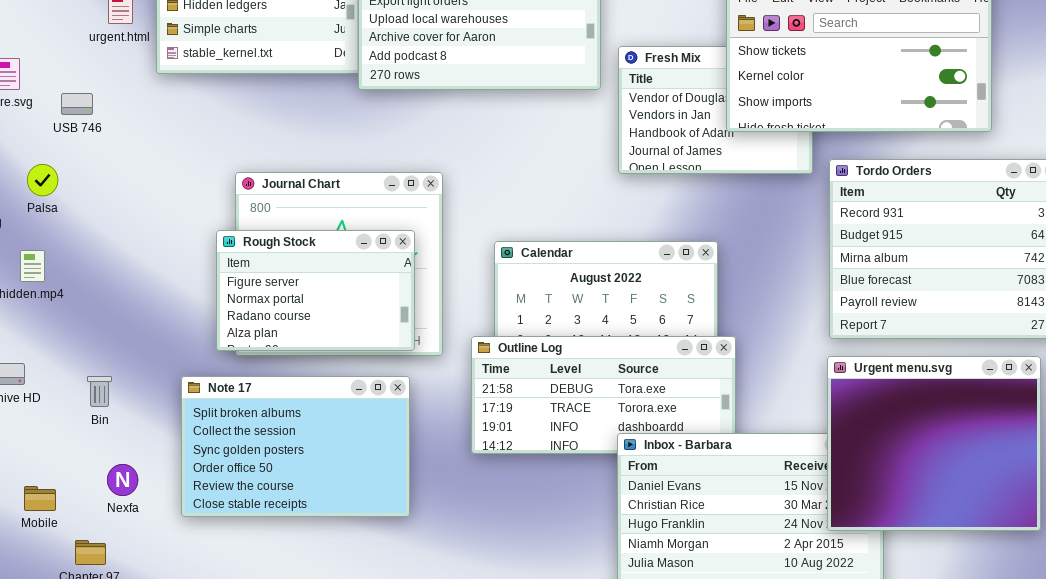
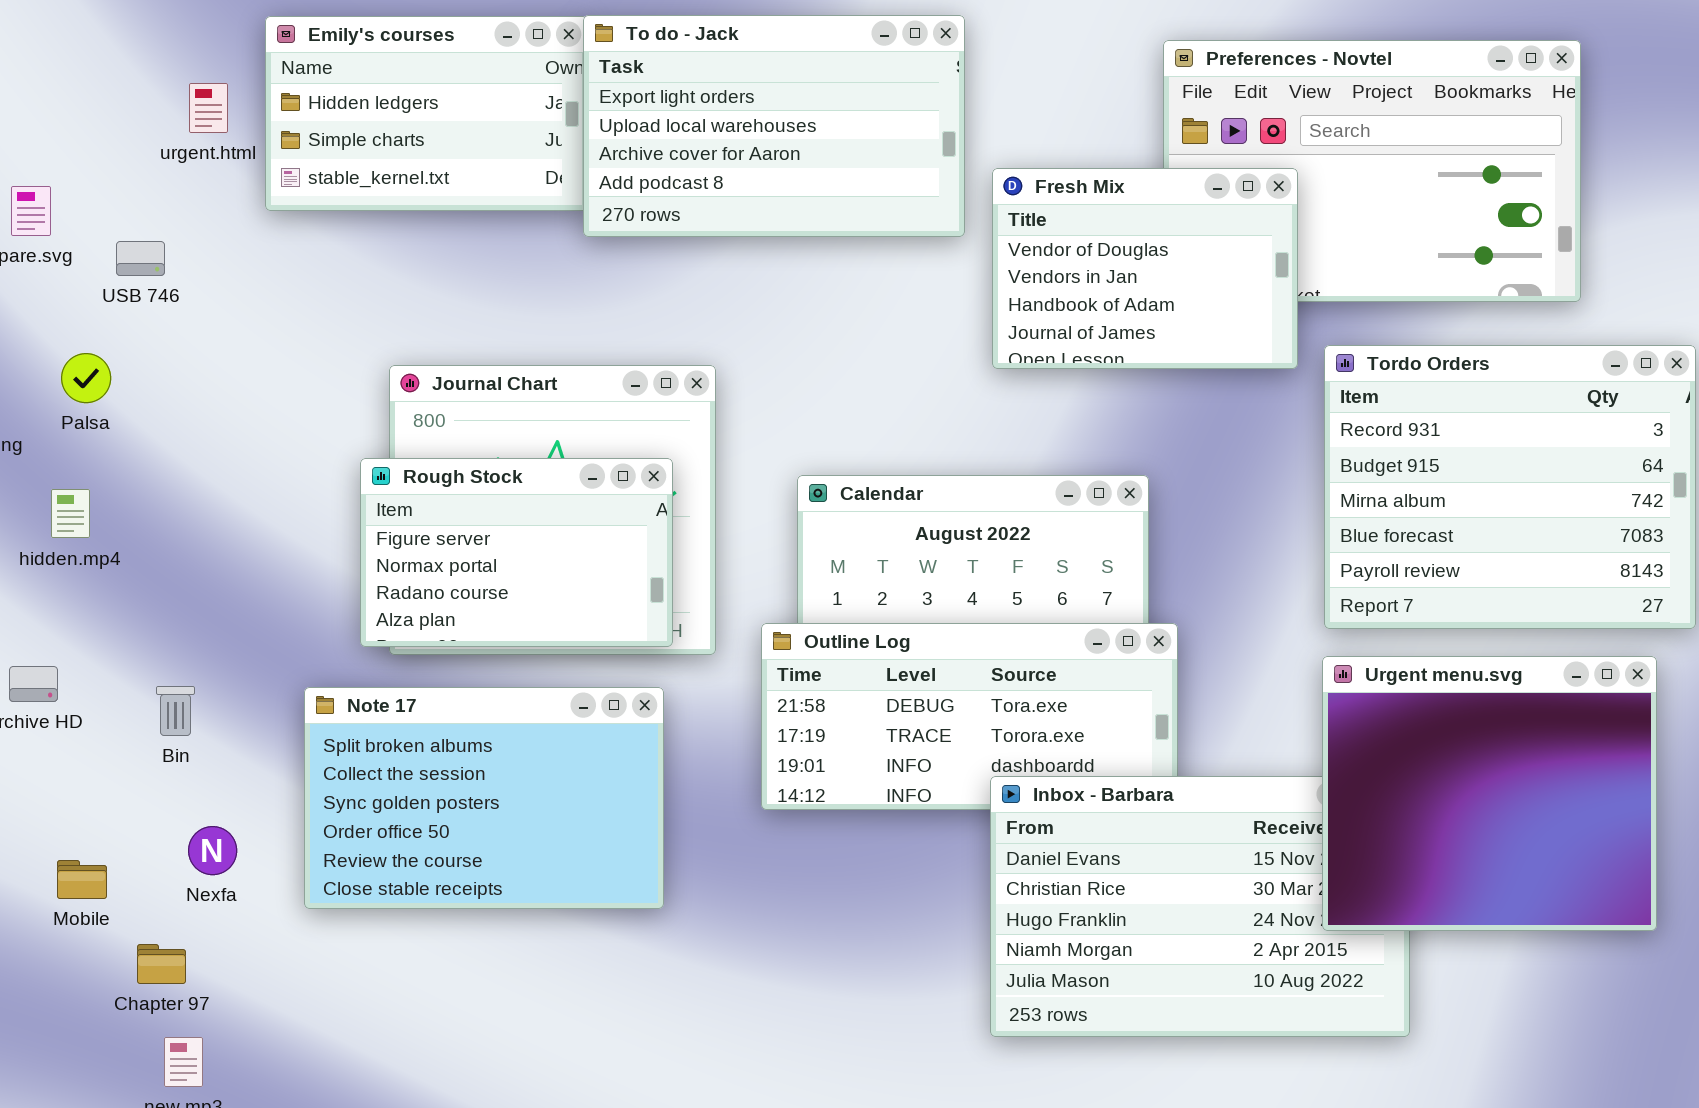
Fresh Mix: [618,46,813,174] -> [992,168,1298,369], raised

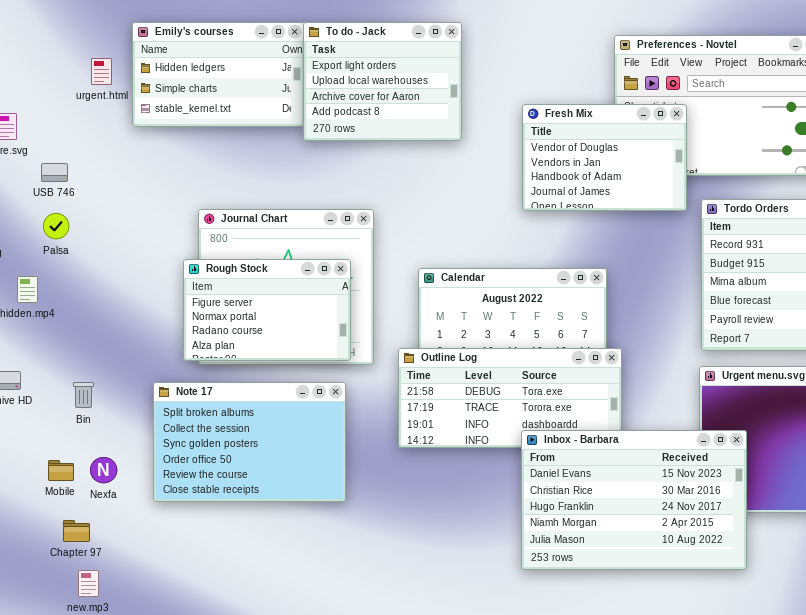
To do - Jack: [583,15,965,237] -> [303,22,462,141], resized
USB 746: [116,241,165,276] -> [41,163,68,182], moved
Palsa: [61,353,111,403] -> [43,213,69,239], moved
Inbox - Barbara: [990,776,1410,1037] -> [521,430,747,570], raised
Mobile: [57,860,107,899] -> [48,460,74,481], moved

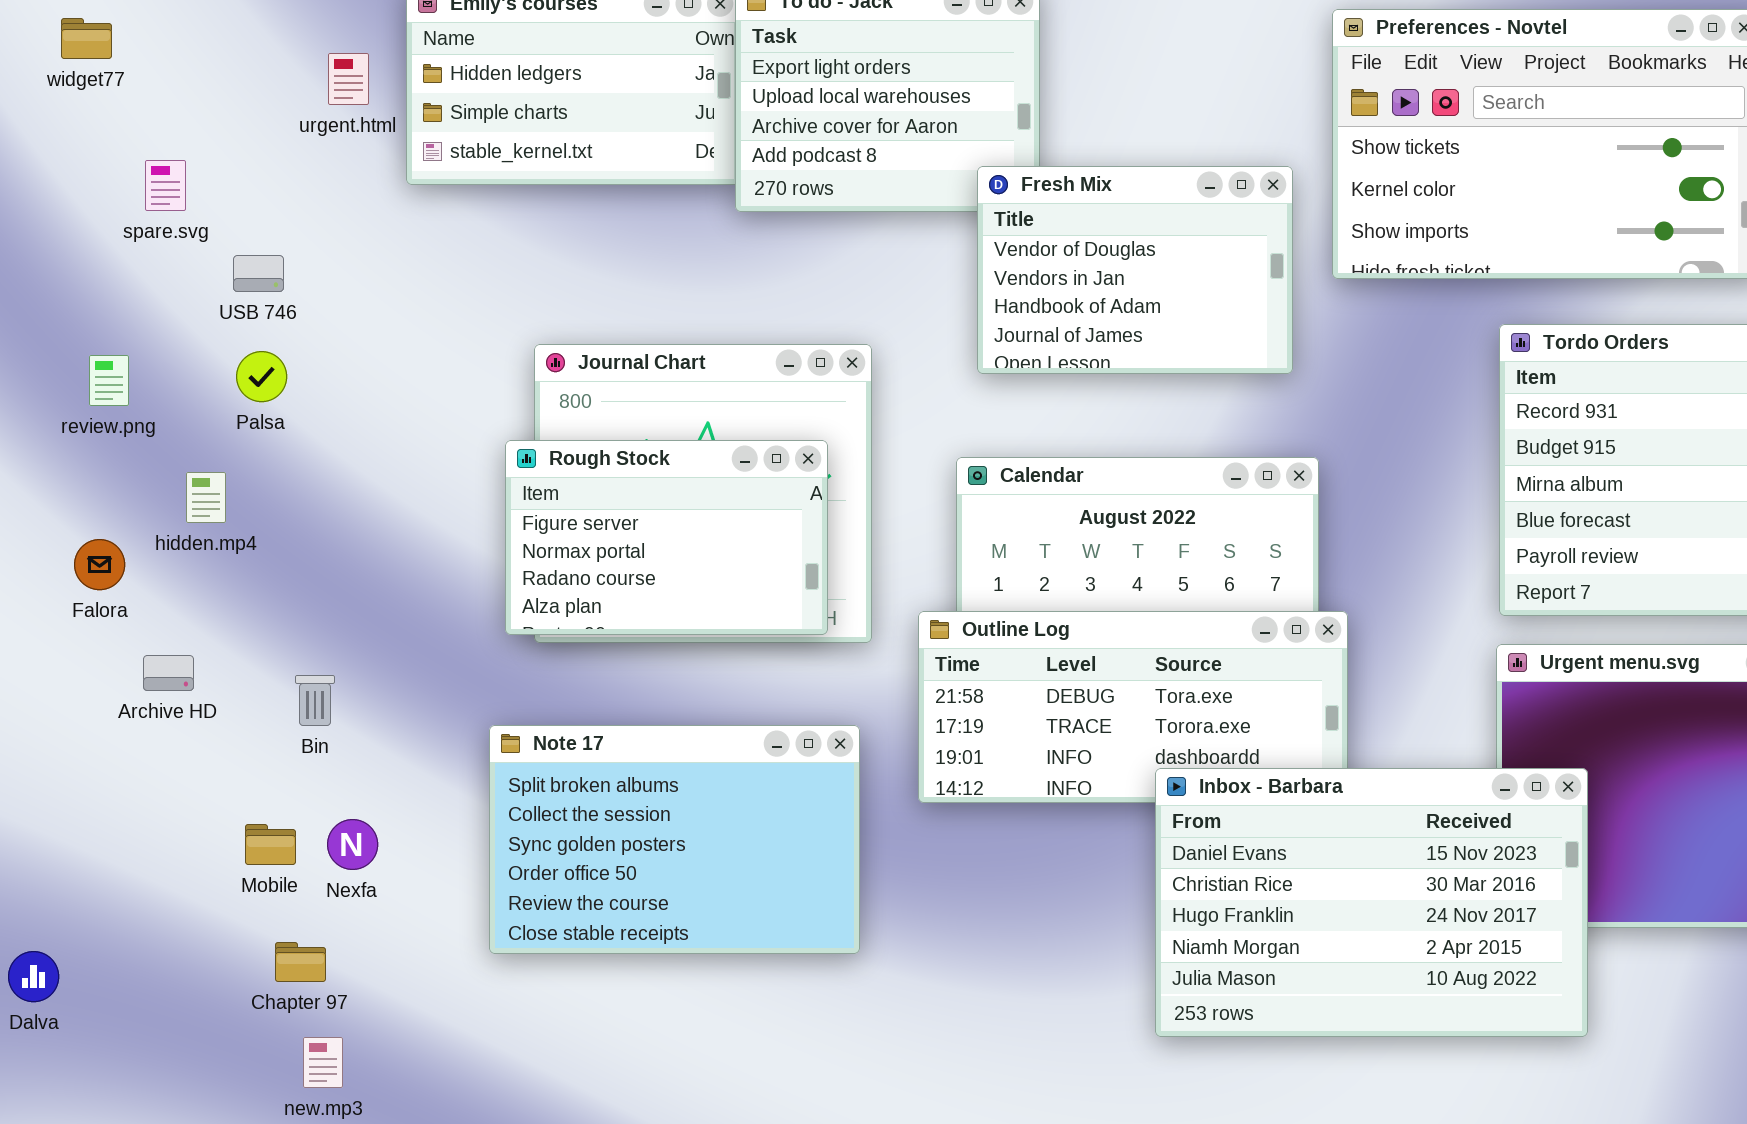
Fresh Mix: [522,104,687,211] -> [977,166,1293,374], moved
Note 17: [153,382,346,502] -> [489,725,860,954], moved

